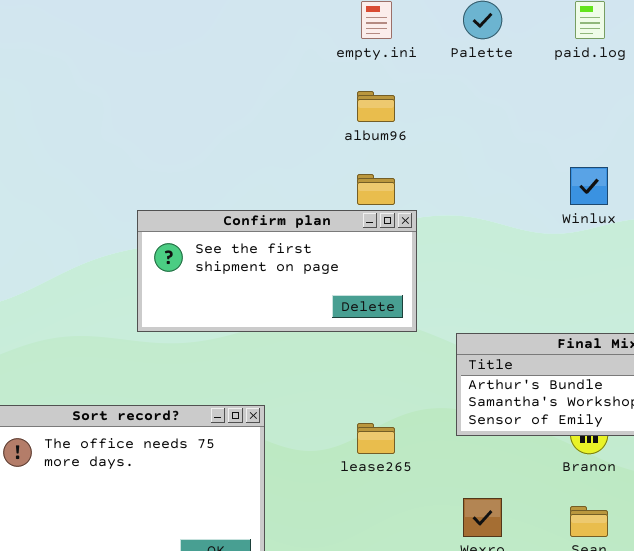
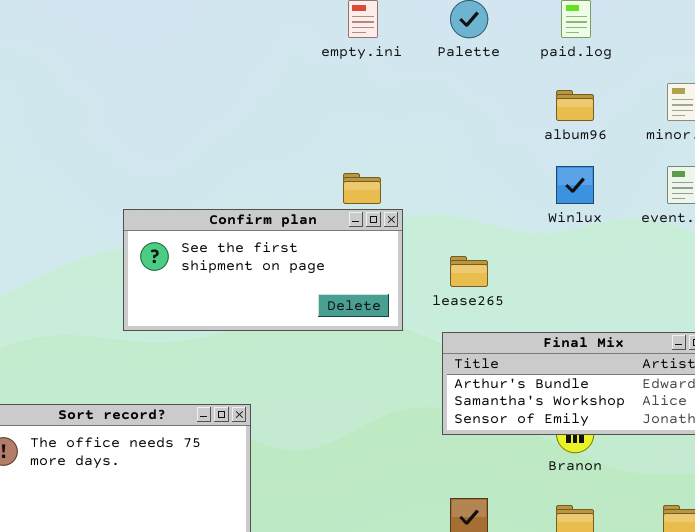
album96: [357,91,395,122] -> [556,90,594,121], moved
lease265: [357,423,395,454] -> [450,256,488,287], moved

